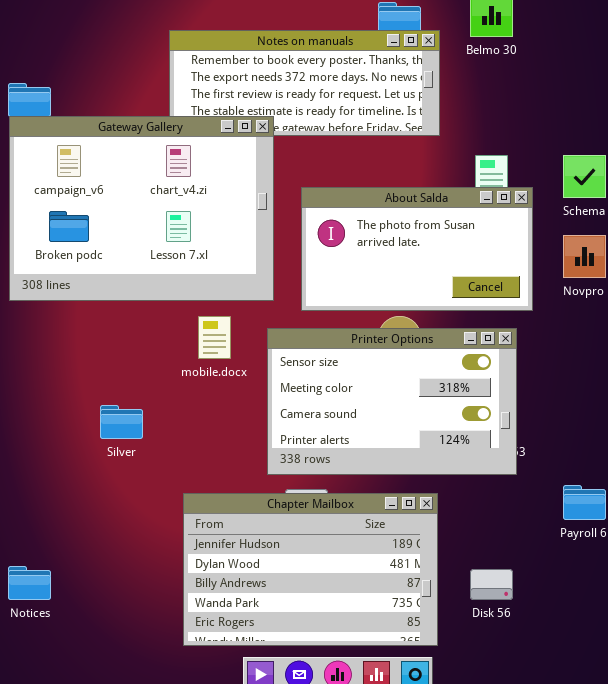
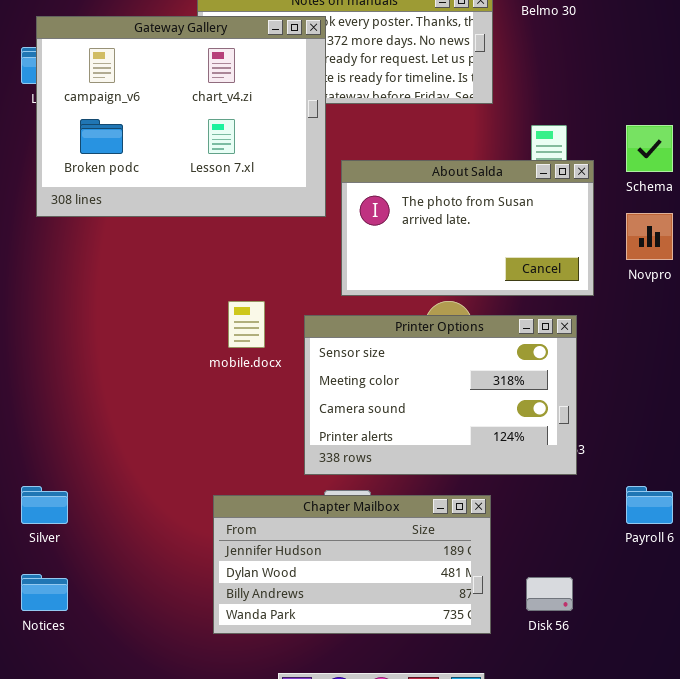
Gateway Gallery: [9,116,274,301] -> [36,16,326,217], moved
Silver: [100,405,143,439] -> [21,486,68,524], moved
Chapter Mailbox: [183,493,438,646] -> [213,495,491,634], resized

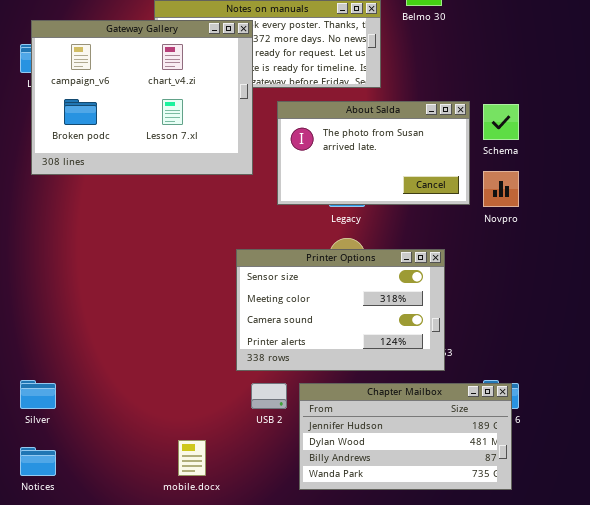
About Salda: [341,160,594,296] -> [277,101,470,205], moved
mobile.docx: [228,301,265,348] -> [178,440,206,476], moved
Chapter Mailbox: [213,495,491,634] -> [299,383,512,490], moved

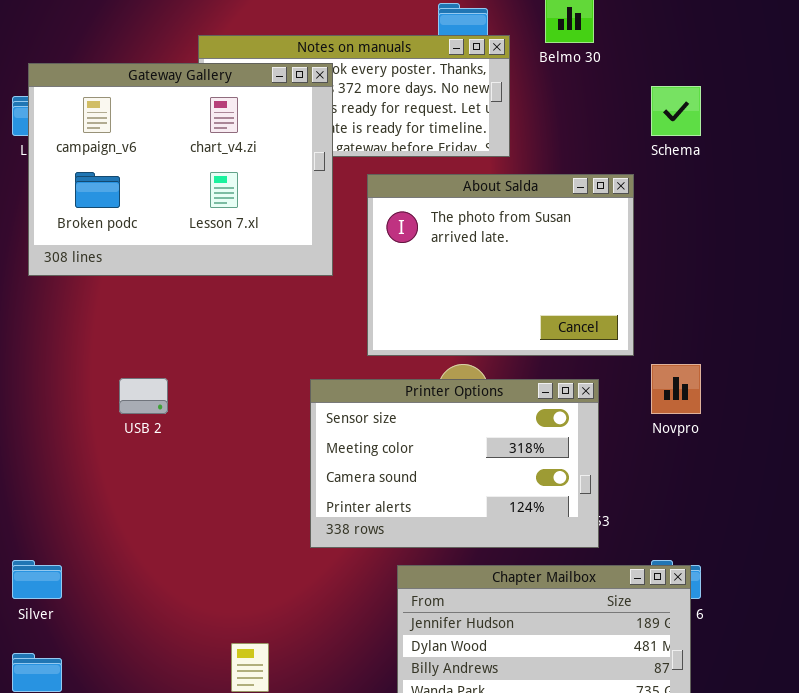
About Salda: [277,101,470,205] -> [367,174,634,356], resized
Schema: [483,104,519,140] -> [651,86,701,136], moved
Novpro: [483,171,519,207] -> [651,364,701,414], moved
USB 2: [251,383,287,409] -> [119,378,168,414], moved

